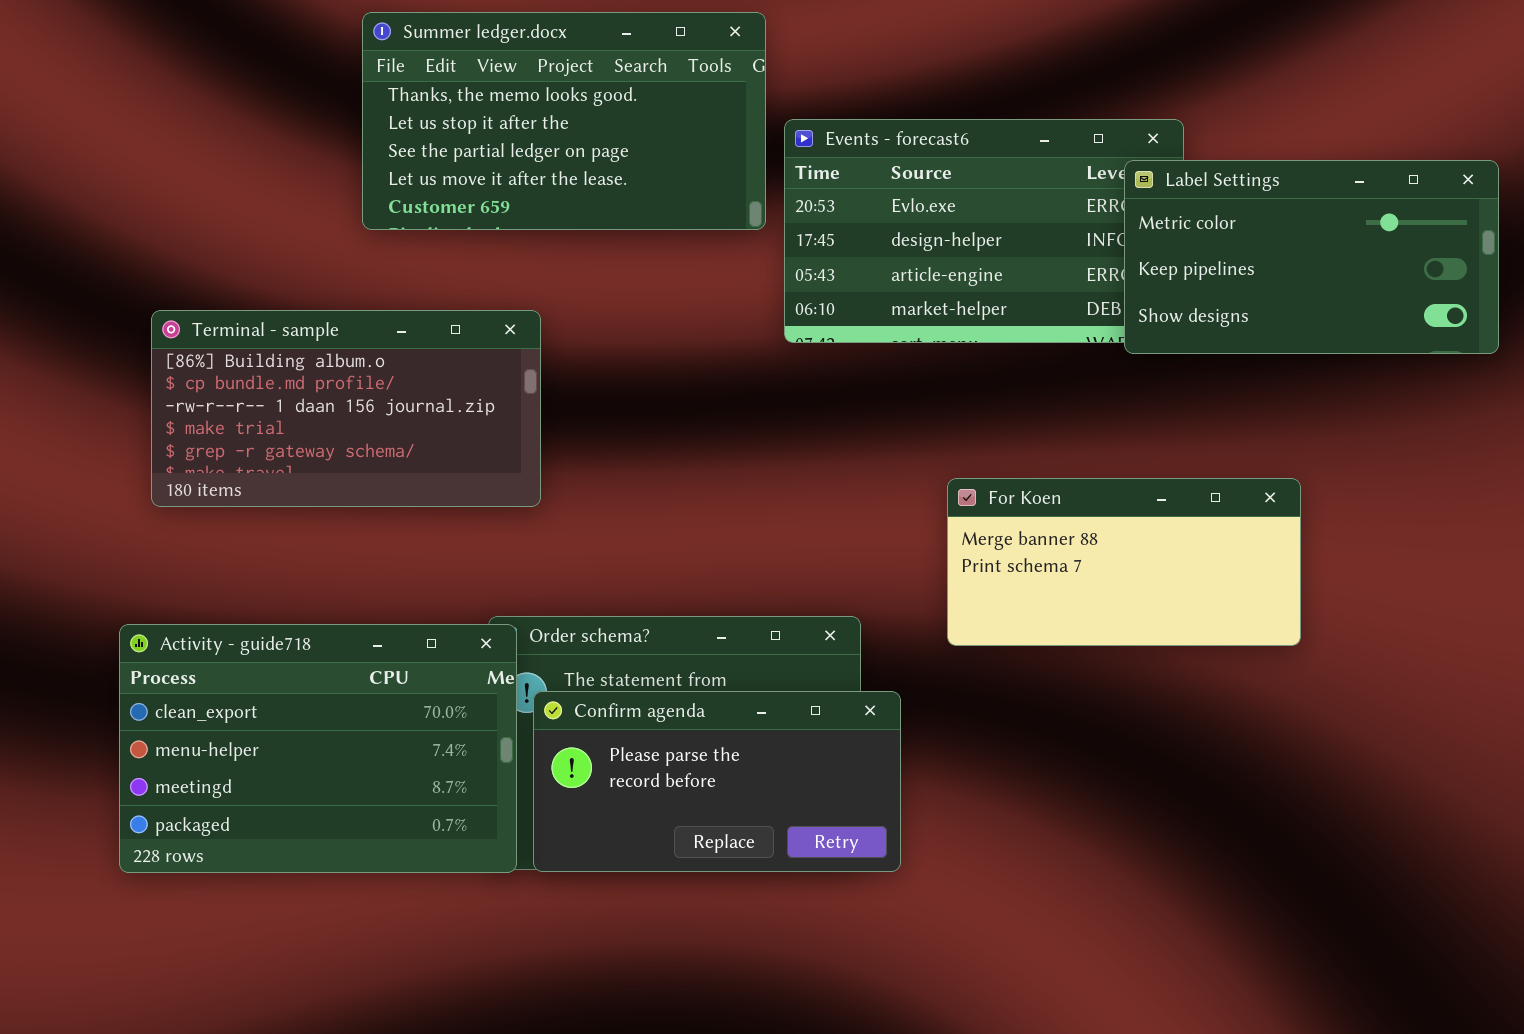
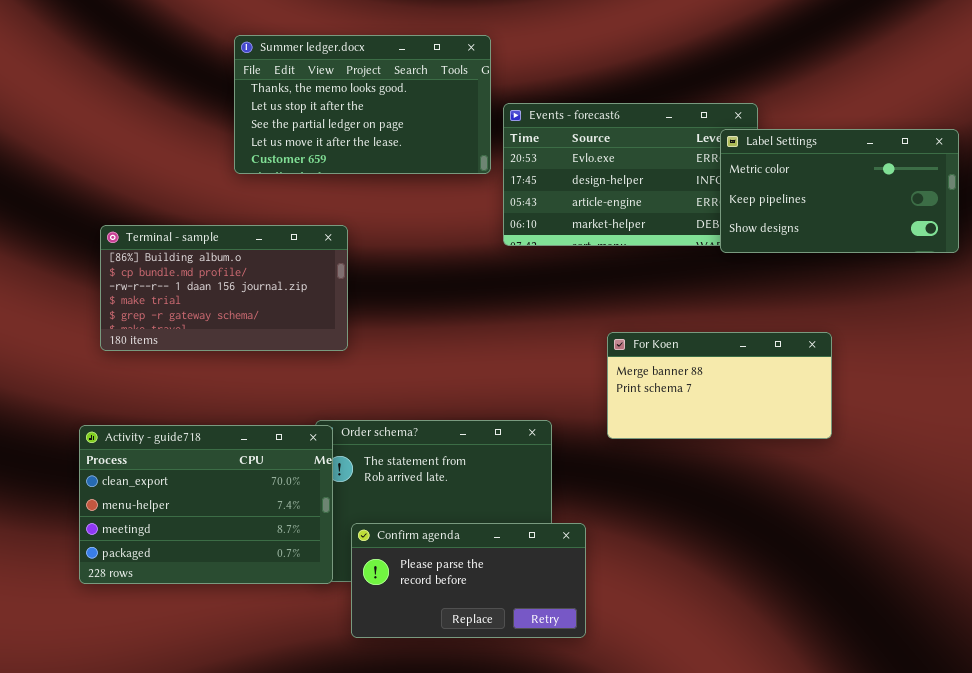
Confirm agenda: [533,691,901,872] -> [351,523,586,638], moved

